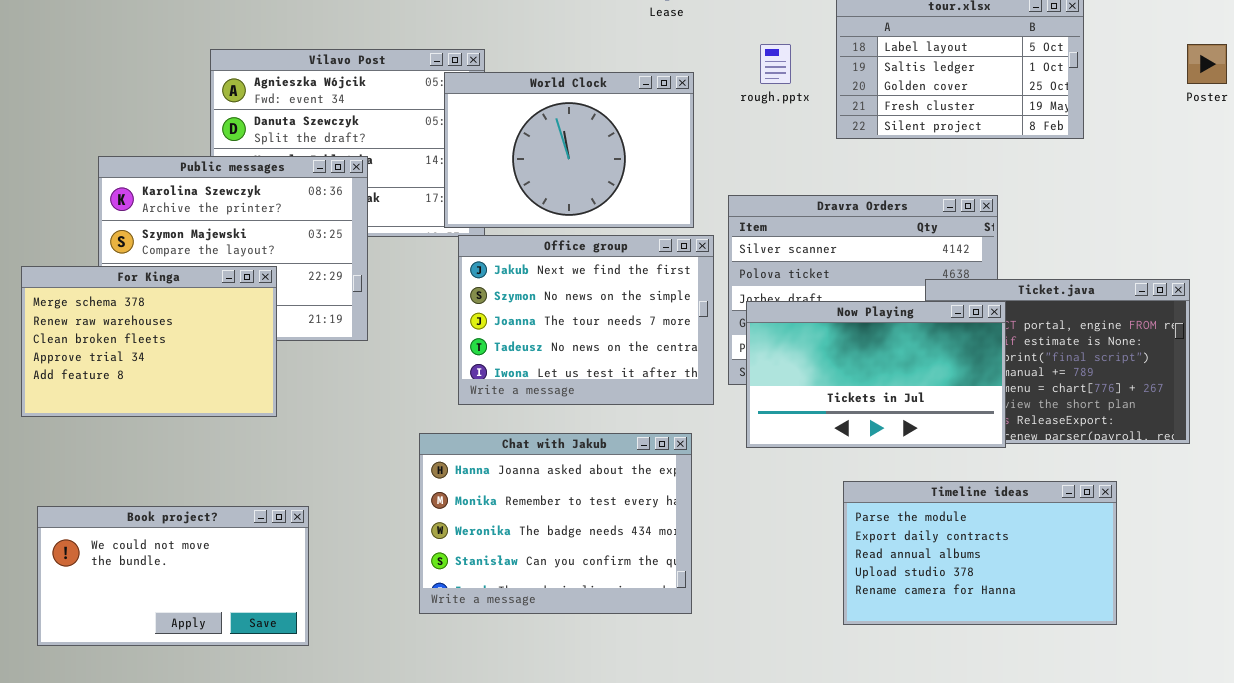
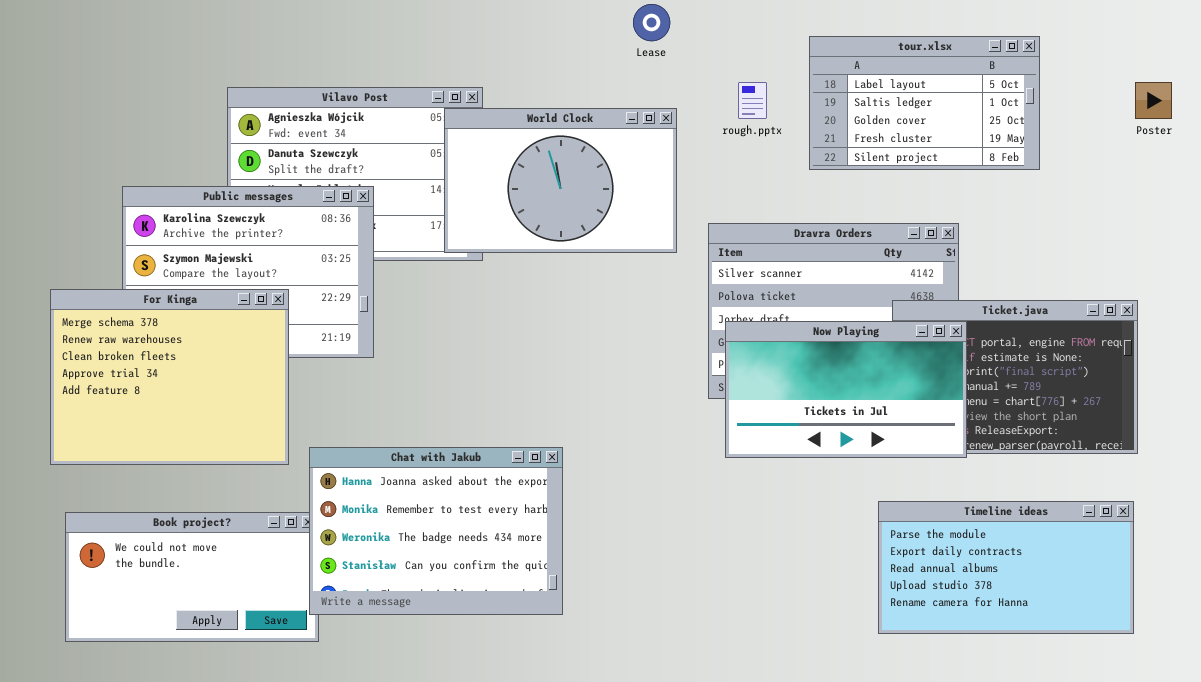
Office group: [458,235,714,405] -> none, closed
For Kinga: [21,266,277,417] -> [50,289,289,465], resized
Chat with Jakub: [419,433,692,614] -> [309,447,563,615], moved
Timeline ideas: [843,481,1117,625] -> [878,501,1134,634], moved

